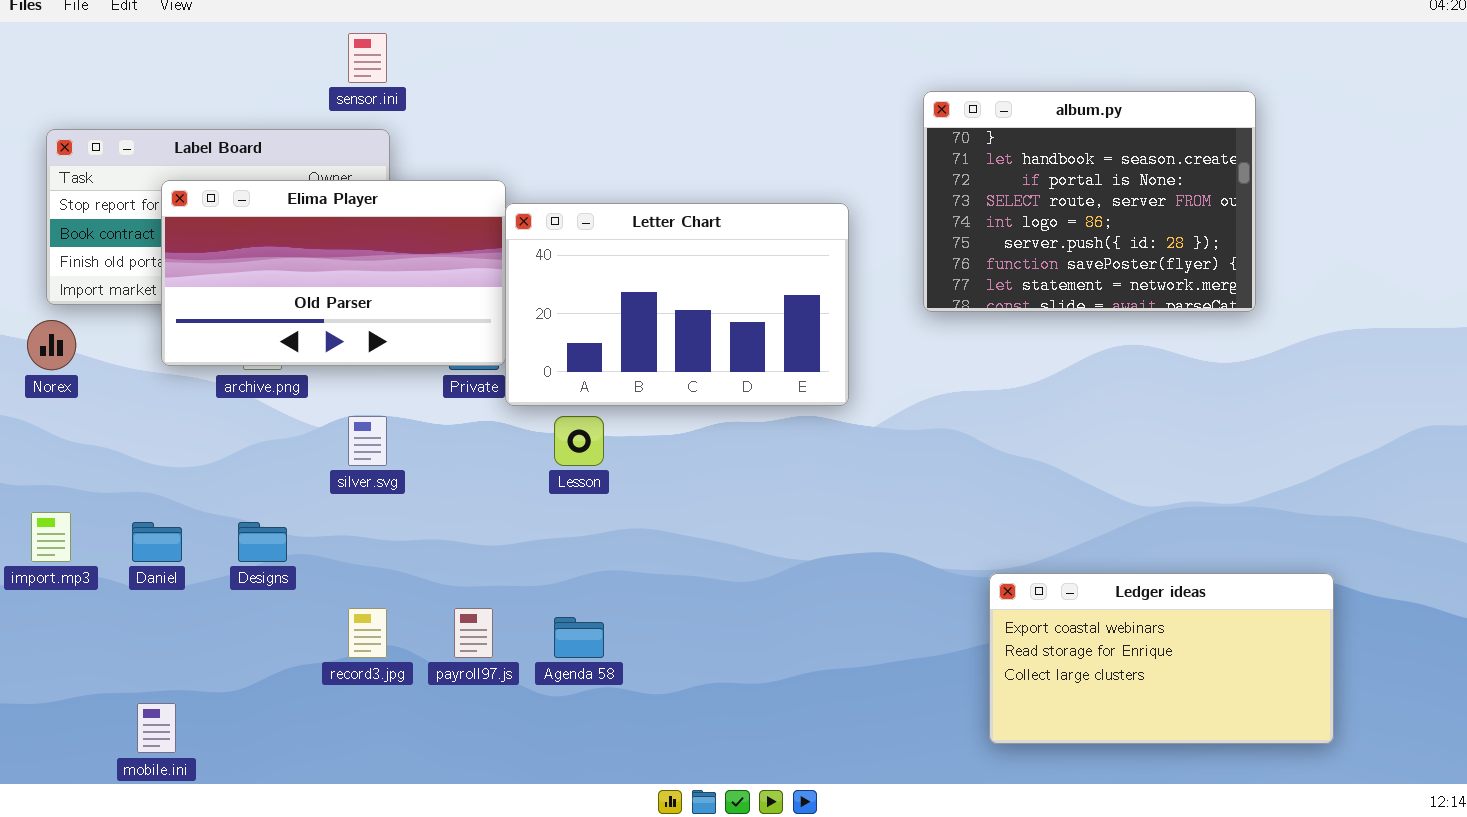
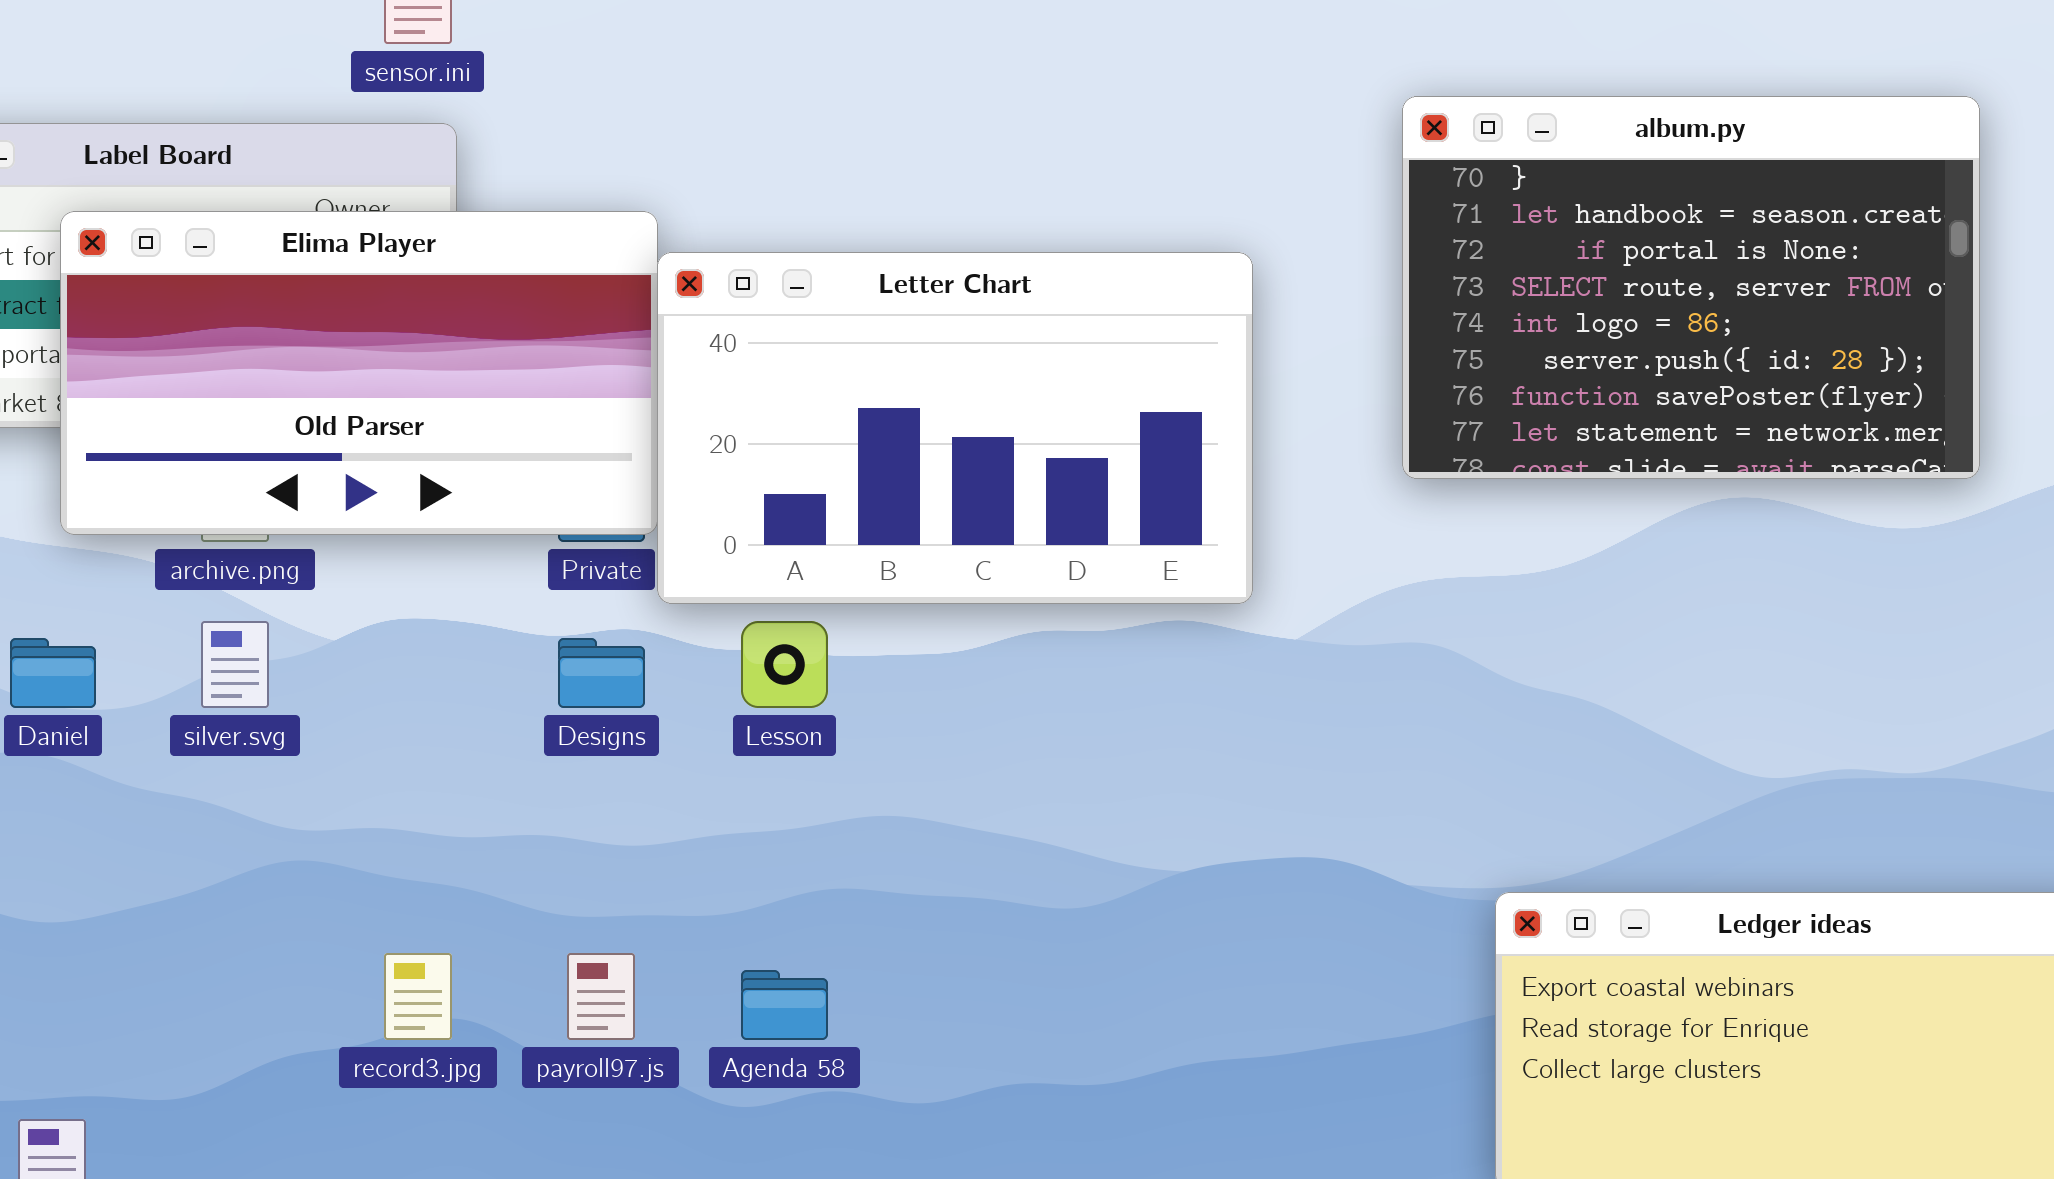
album.py: [923,91,1256,312] -> [1402,96,1980,479], moved
silver.svg: [348,416,387,466] -> [201,621,269,708], moved
Daniel: [132,522,182,562] -> [10,638,96,708], moved
Designs: [238,522,287,562] -> [558,638,645,708], moved

